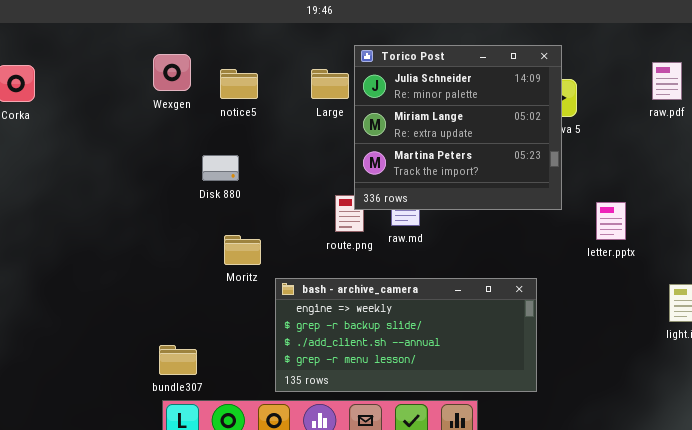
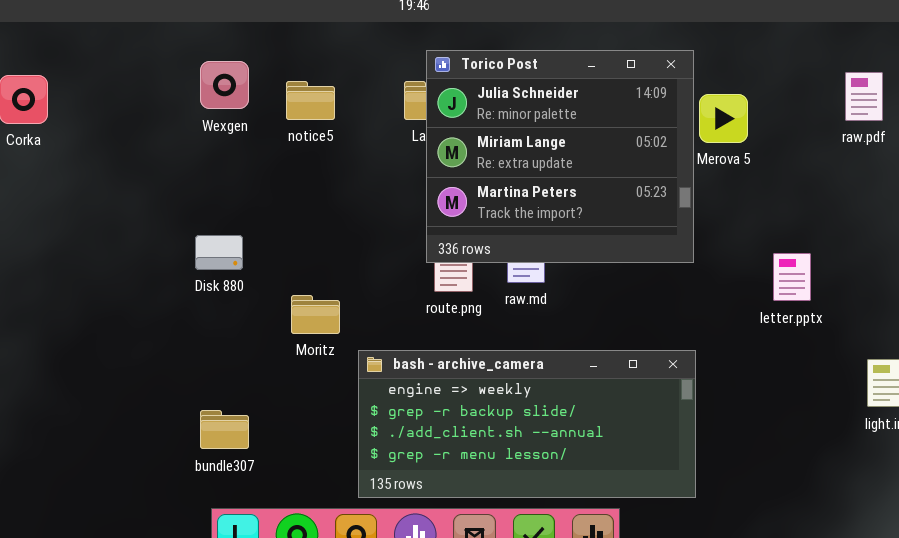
Torico Post: [354,45,562,210] -> [426,50,694,263], moved
Disk 880: [202,155,239,181] -> [195,235,243,270], moved
bundle307: [159,345,197,375] -> [200,410,249,449], moved

